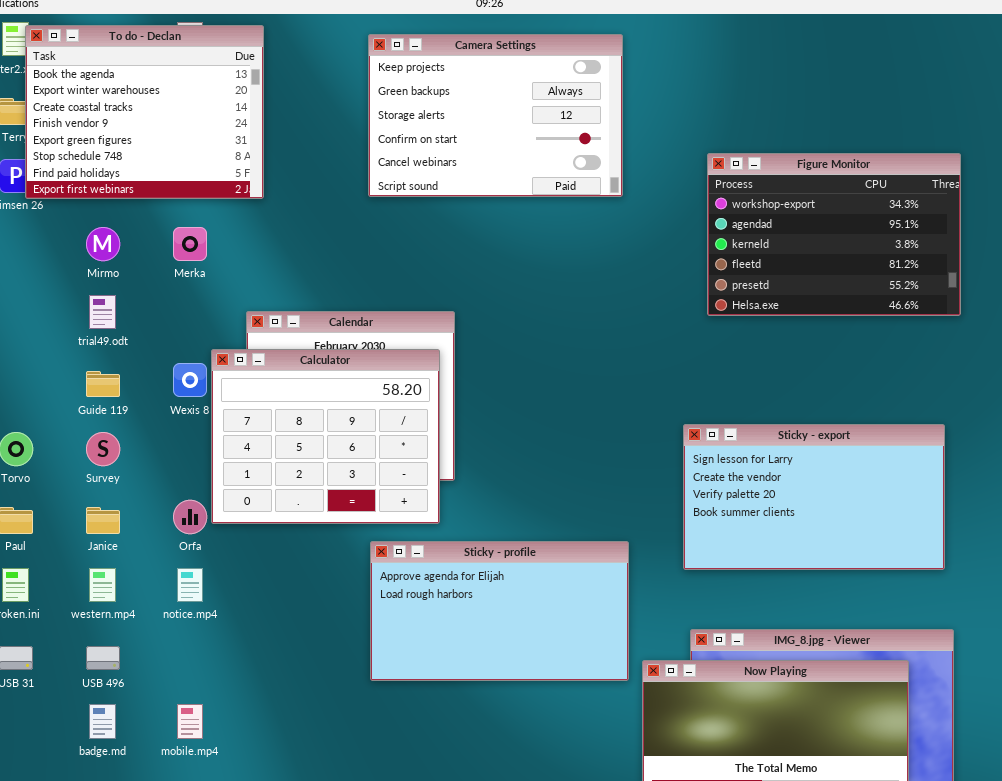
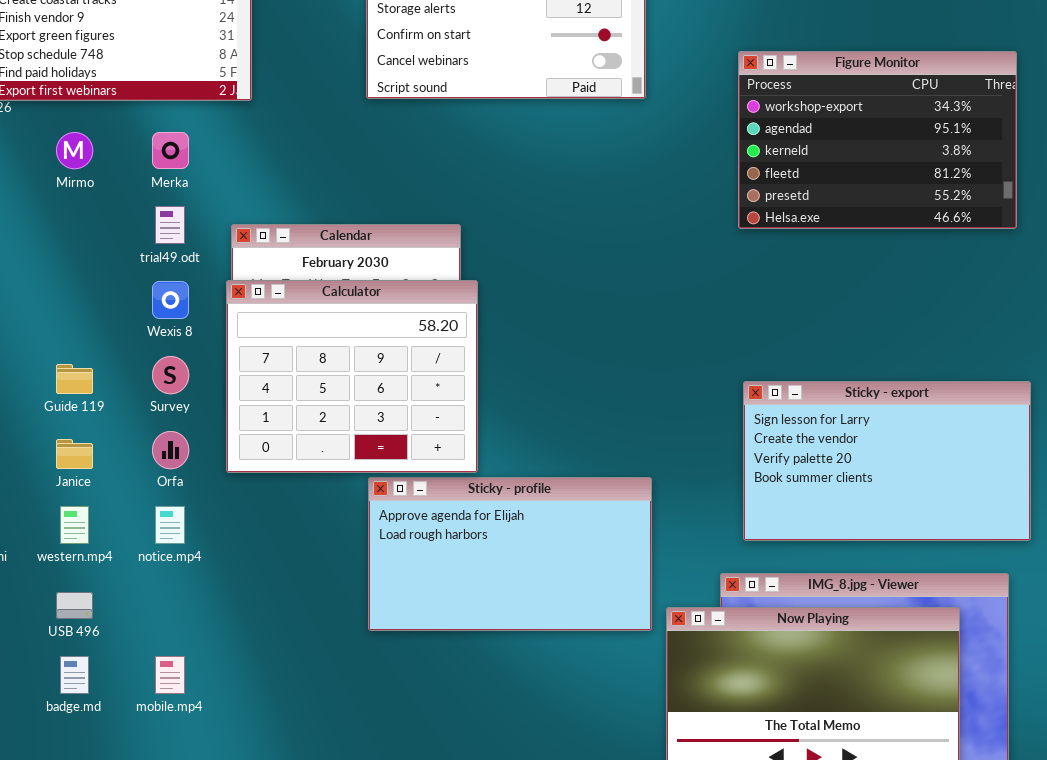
trial49.odt: [89,295,116,329] -> [155,206,185,244], moved
Calculator: [211,349,440,524] -> [226,280,478,473], moved
Guide 119: [86,371,120,397] -> [56,364,93,394], moved
Sticky - export: [683,424,945,570] -> [743,381,1031,541], moved
Survey: [86,432,120,466] -> [152,356,189,394], moved

